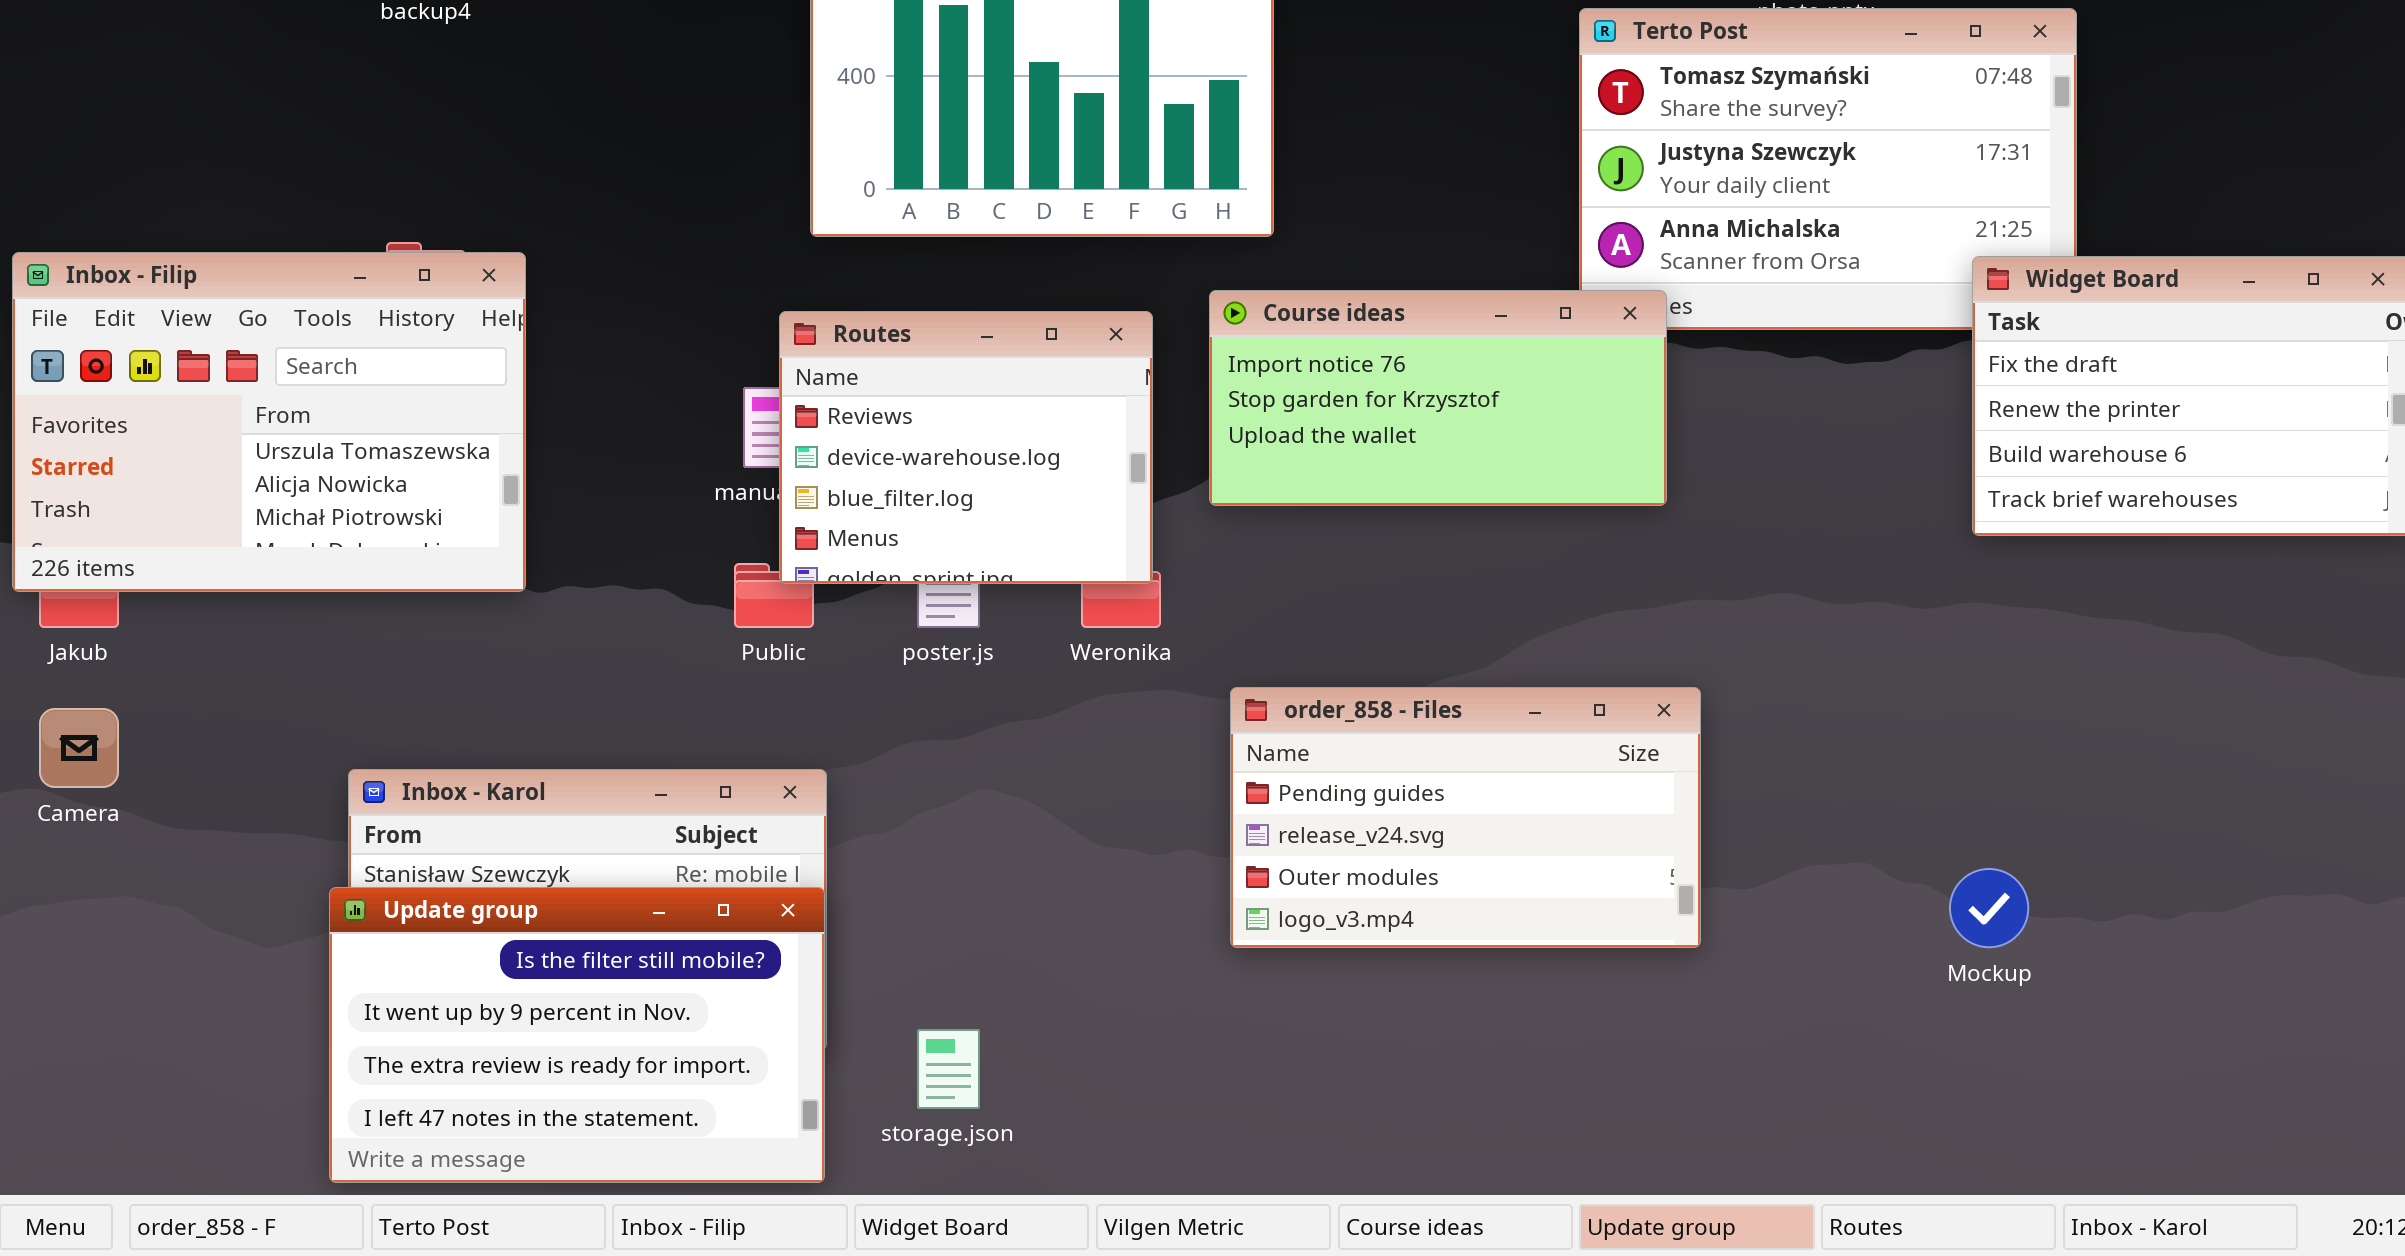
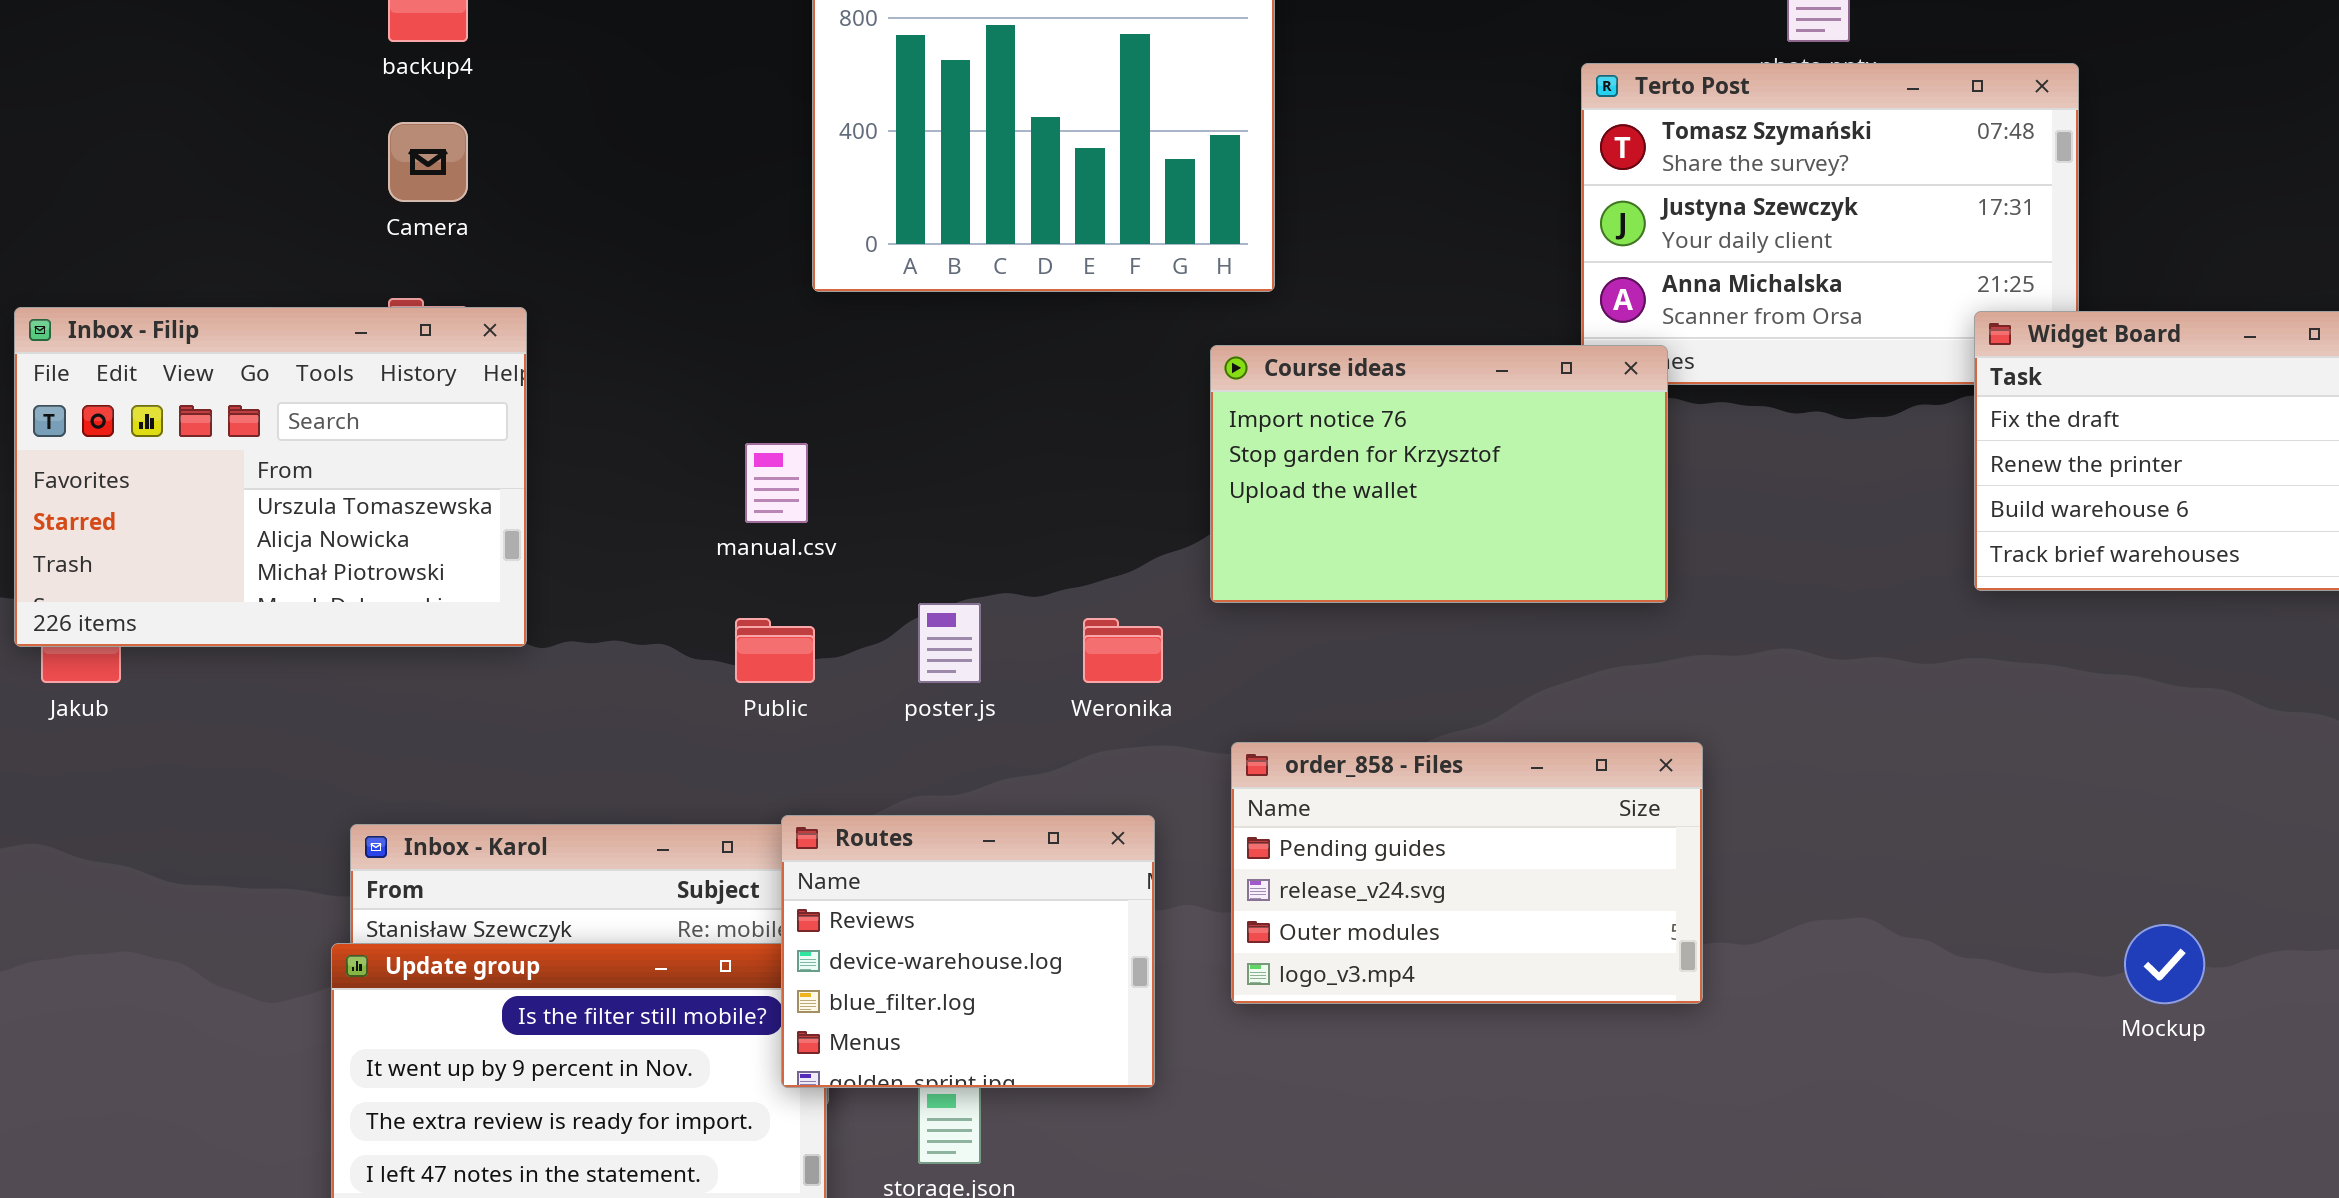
Course ideas: [1209,290,1667,506] -> [1210,345,1668,603], resized
Routes: [779,311,1153,584] -> [781,815,1155,1088], moved
Camera: [39,708,119,788] -> [388,122,468,202], moved
Mockup: [1949,868,2029,948] -> [2124,924,2205,1004], moved

